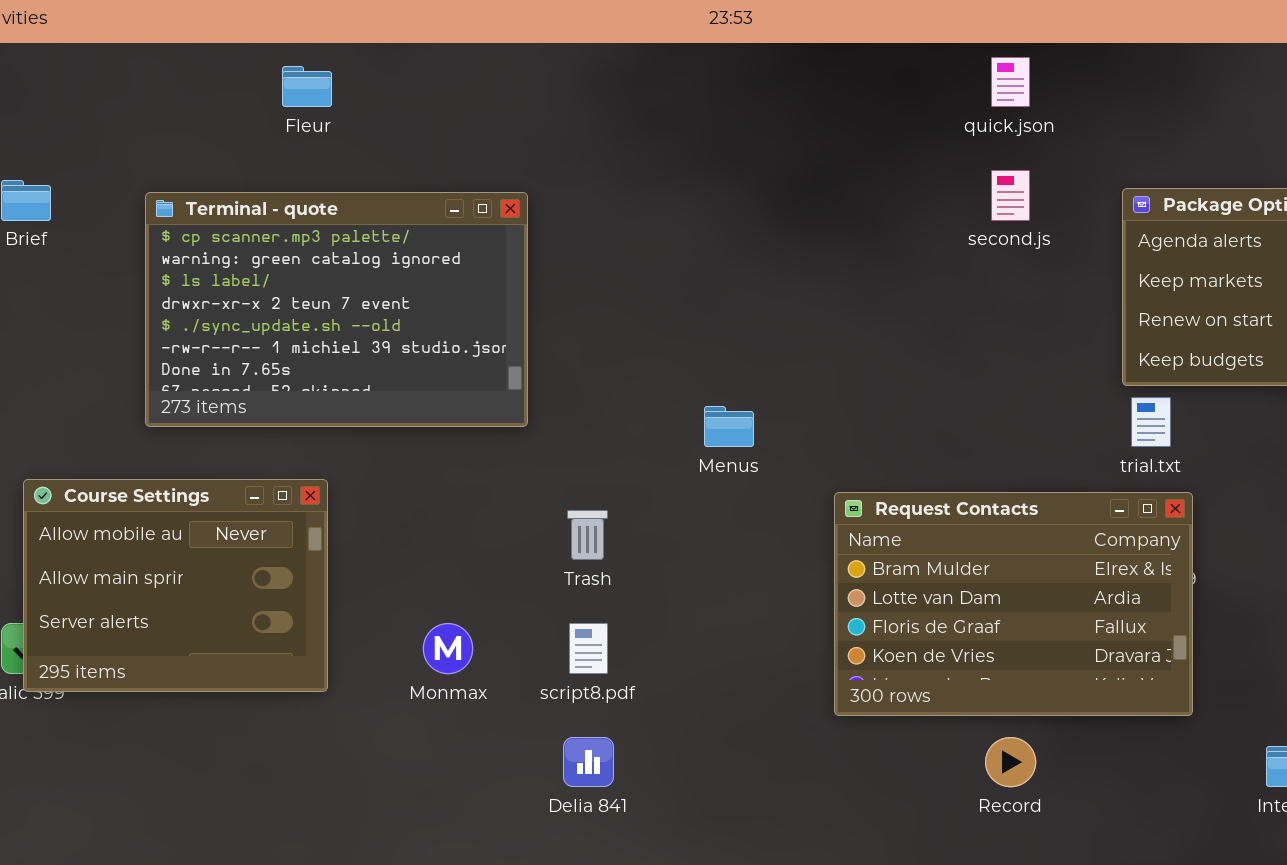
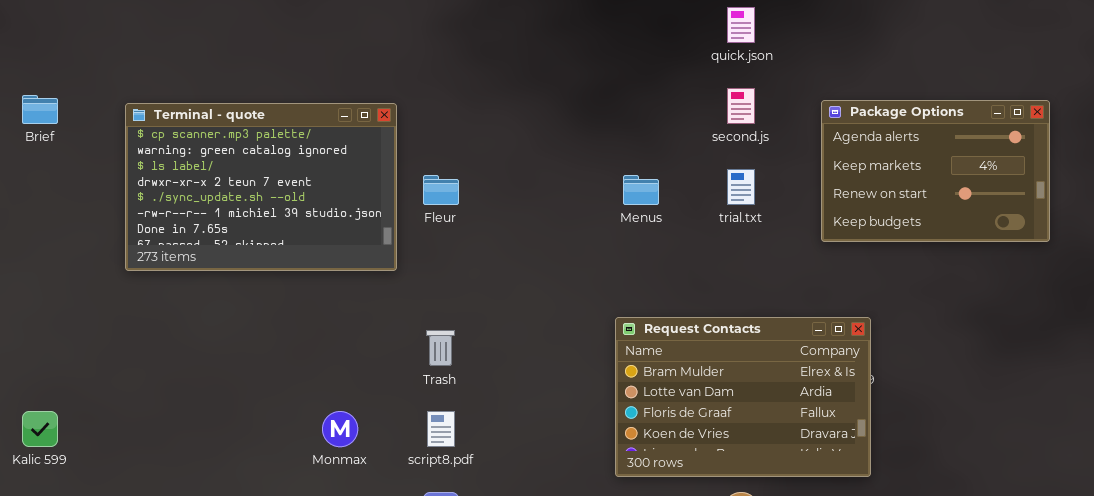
Fleur: [282,66,332,107] -> [423,175,459,205], moved
trial.txt: [1131,397,1171,447] -> [727,169,755,205], moved
Menus: [704,406,754,447] -> [623,175,659,205], moved
Course Settings: [23,479,328,692] -> none, closed

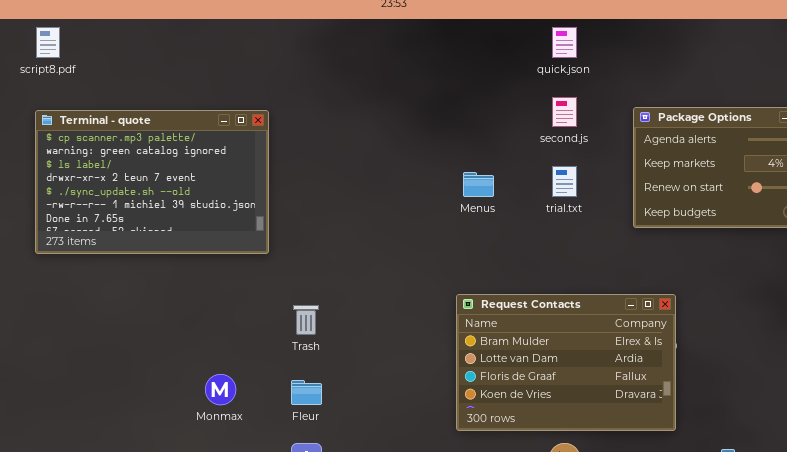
Fleur: [423,175,459,205] -> [291,380,322,405], moved
script8.pdf: [427,411,455,447] -> [36,27,60,58], moved

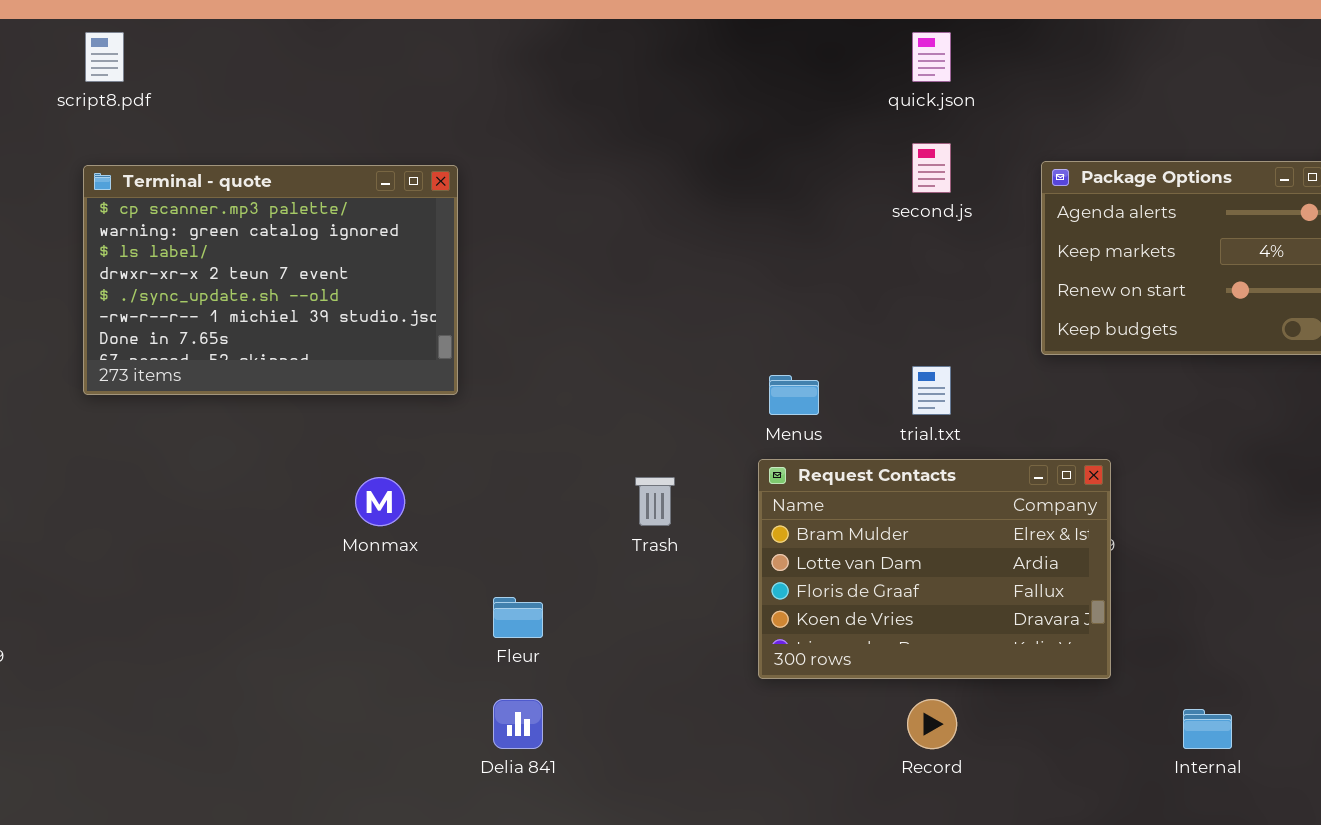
trial.txt: [552,166,577,197] -> [912,366,951,415], moved
Menus: [463,172,494,197] -> [769,375,819,415], moved
Trash: [293,305,319,335] -> [635,477,675,526], moved
Monmax: [205,374,236,405] -> [355,477,405,526], moved

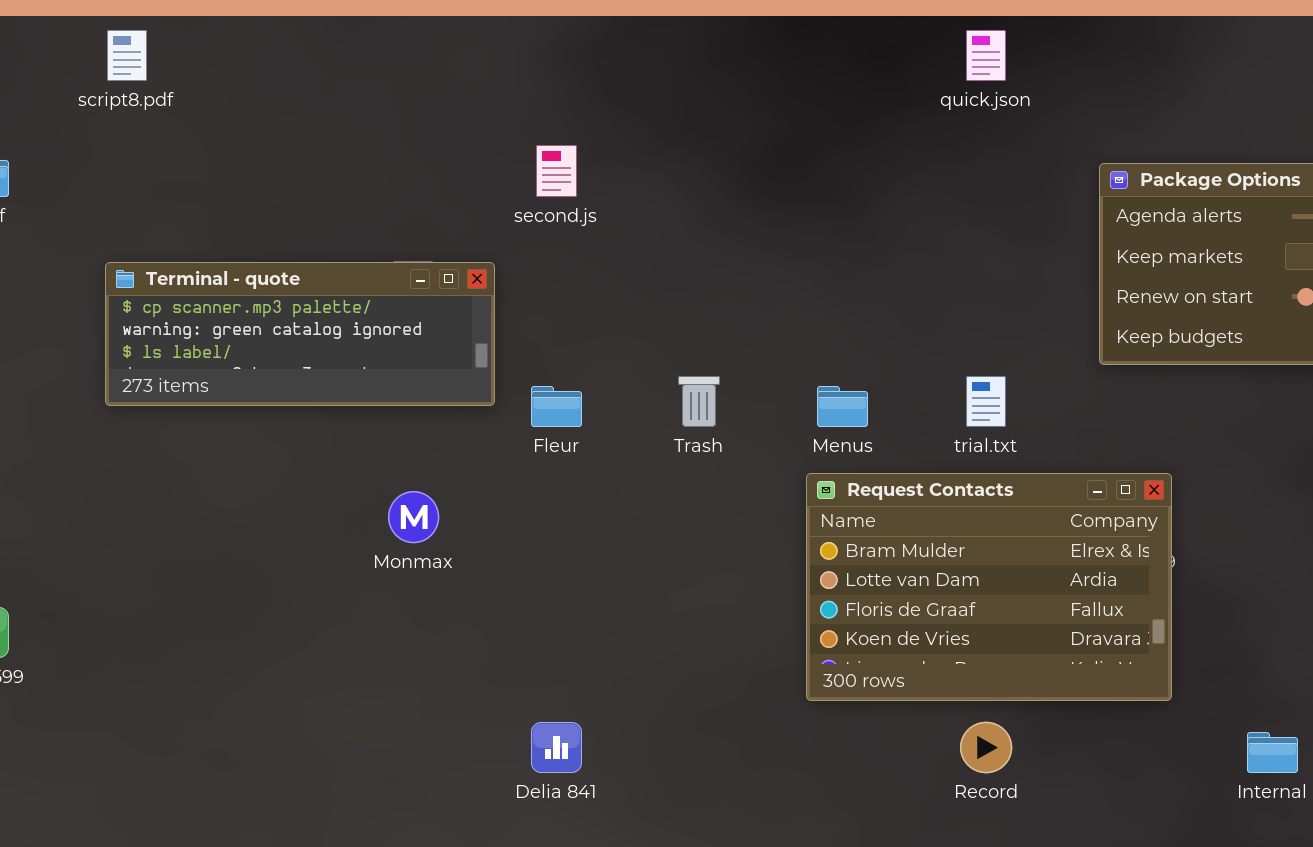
second.js: [912,143,951,193] -> [536,145,577,197], moved
Terminal - quote: [83,165,458,395] -> [105,262,495,406], resized
Trash: [635,477,675,526] -> [678,376,720,427], moved
Fleur: [493,597,543,638] -> [531,386,582,427], moved

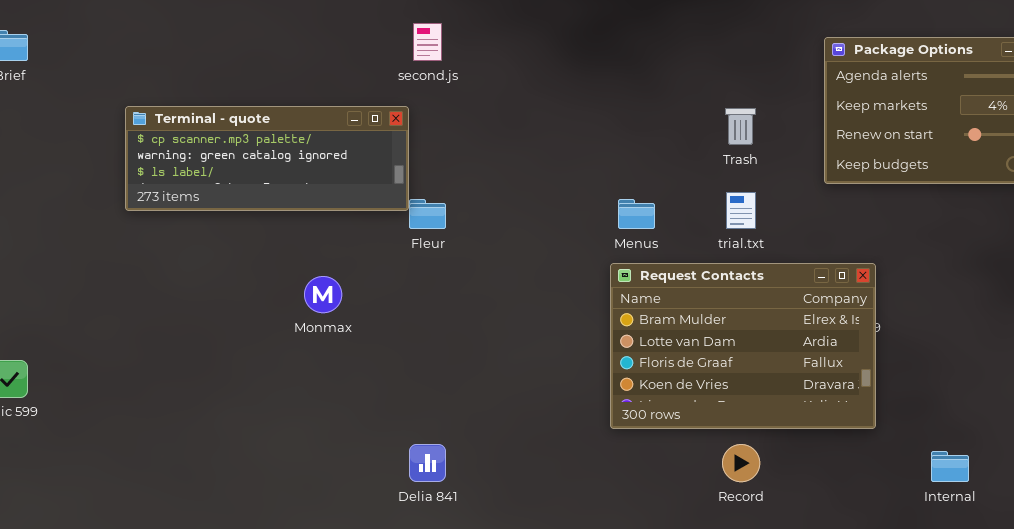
Terminal - quote: [105,262,495,406] -> [125,106,409,211], moved
Trash: [678,376,720,427] -> [725,108,756,145], moved

